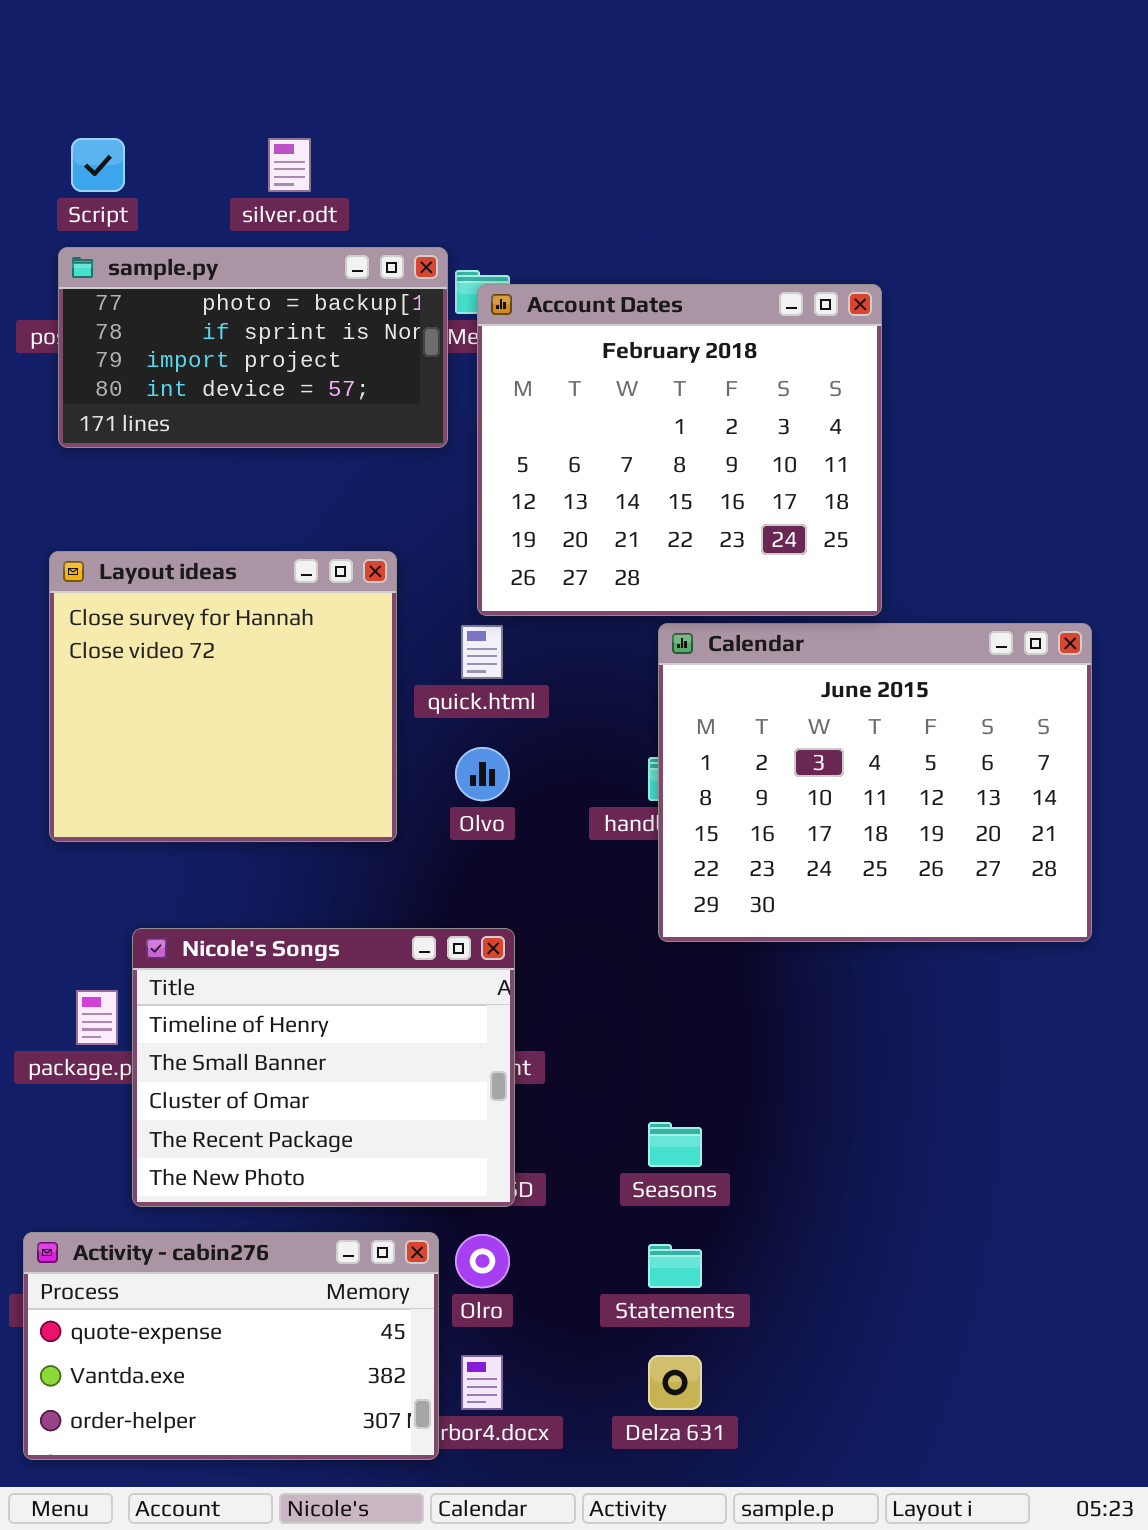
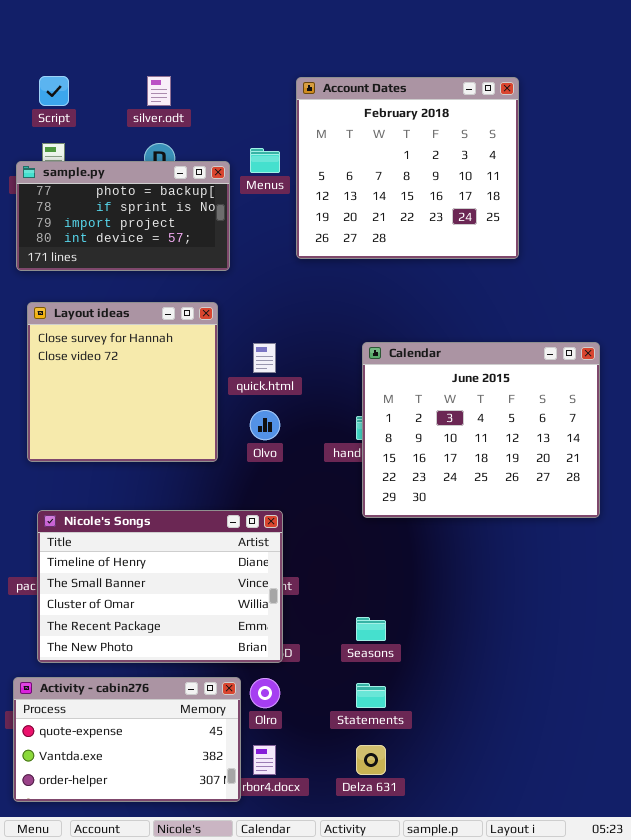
sample.py: [58,247,448,448] -> [16,161,230,271], moved
Account Dates: [477,284,882,616] -> [296,77,519,259], moved
Nicole's Songs: [132,928,515,1207] -> [37,510,283,663], resized

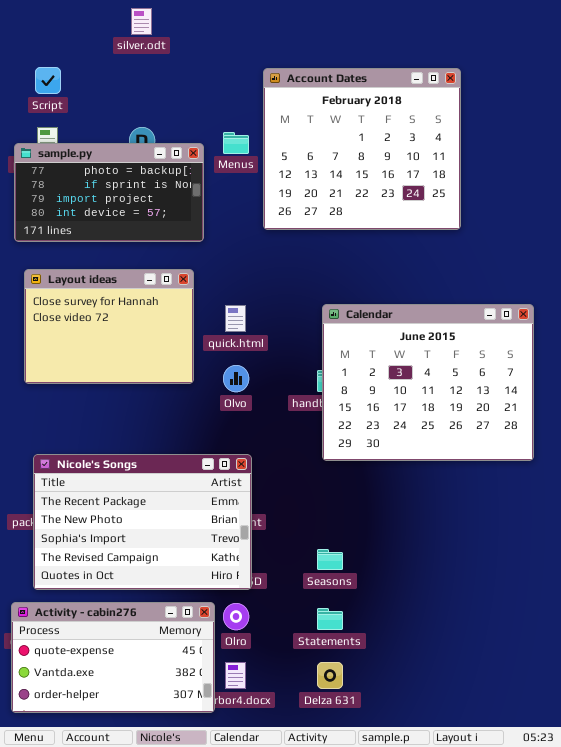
silver.odt: [147,76,171,106] -> [131,8,152,35], moved
Layout ideas: [27,302,218,462] -> [24,269,194,384], resized
Nicole's Songs: [37,510,283,663] -> [33,454,252,590], scrolled down 3 rows

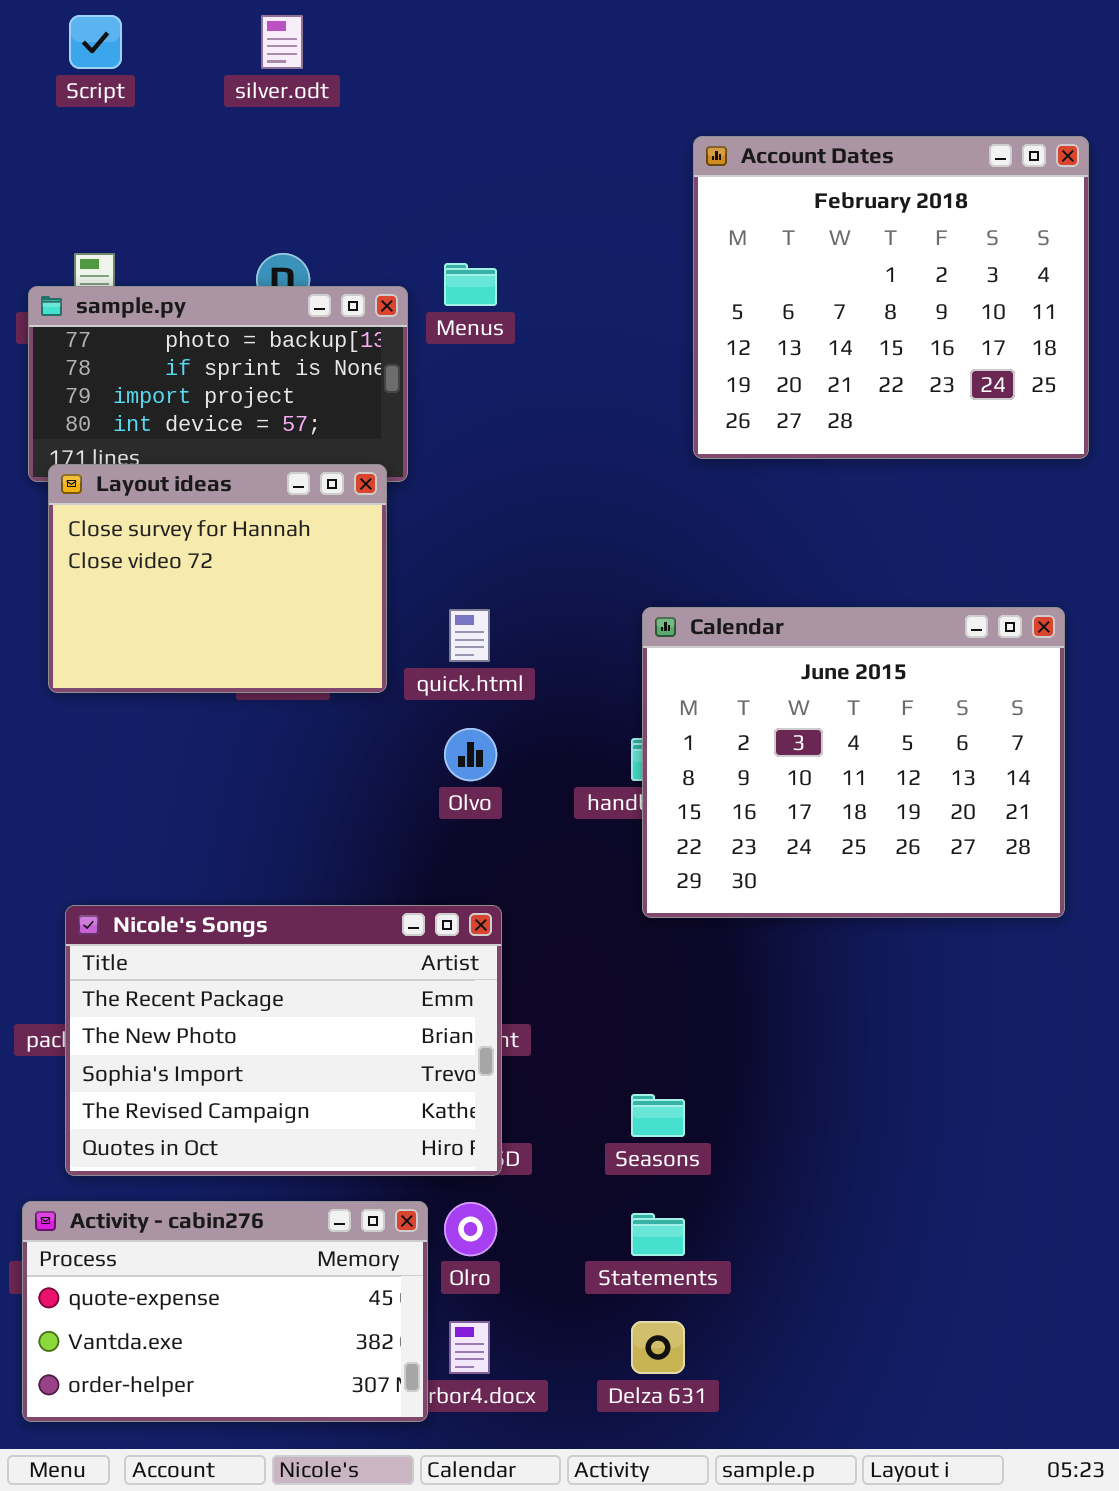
Script: [35,67,61,94] -> [69,15,122,69], moved
Account Dates: [263,68,461,230] -> [693,136,1089,459], moved
Layout ideas: [24,269,194,384] -> [48,464,387,693], moved

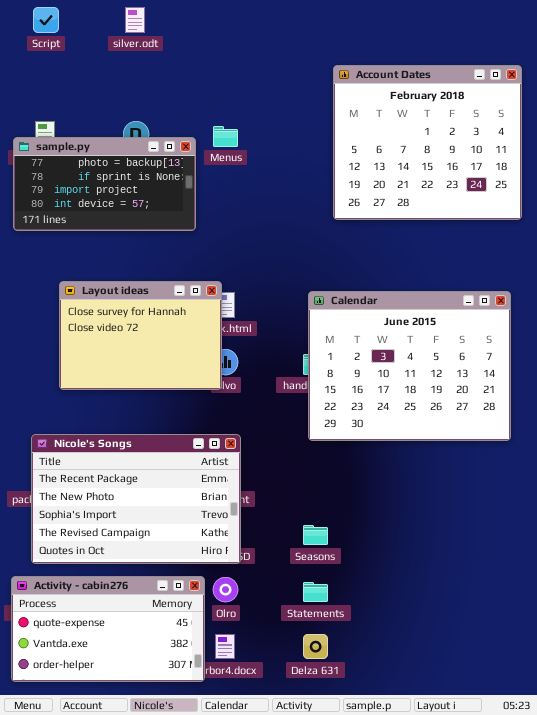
Layout ideas: [48,464,387,693] -> [59,281,222,390], moved

